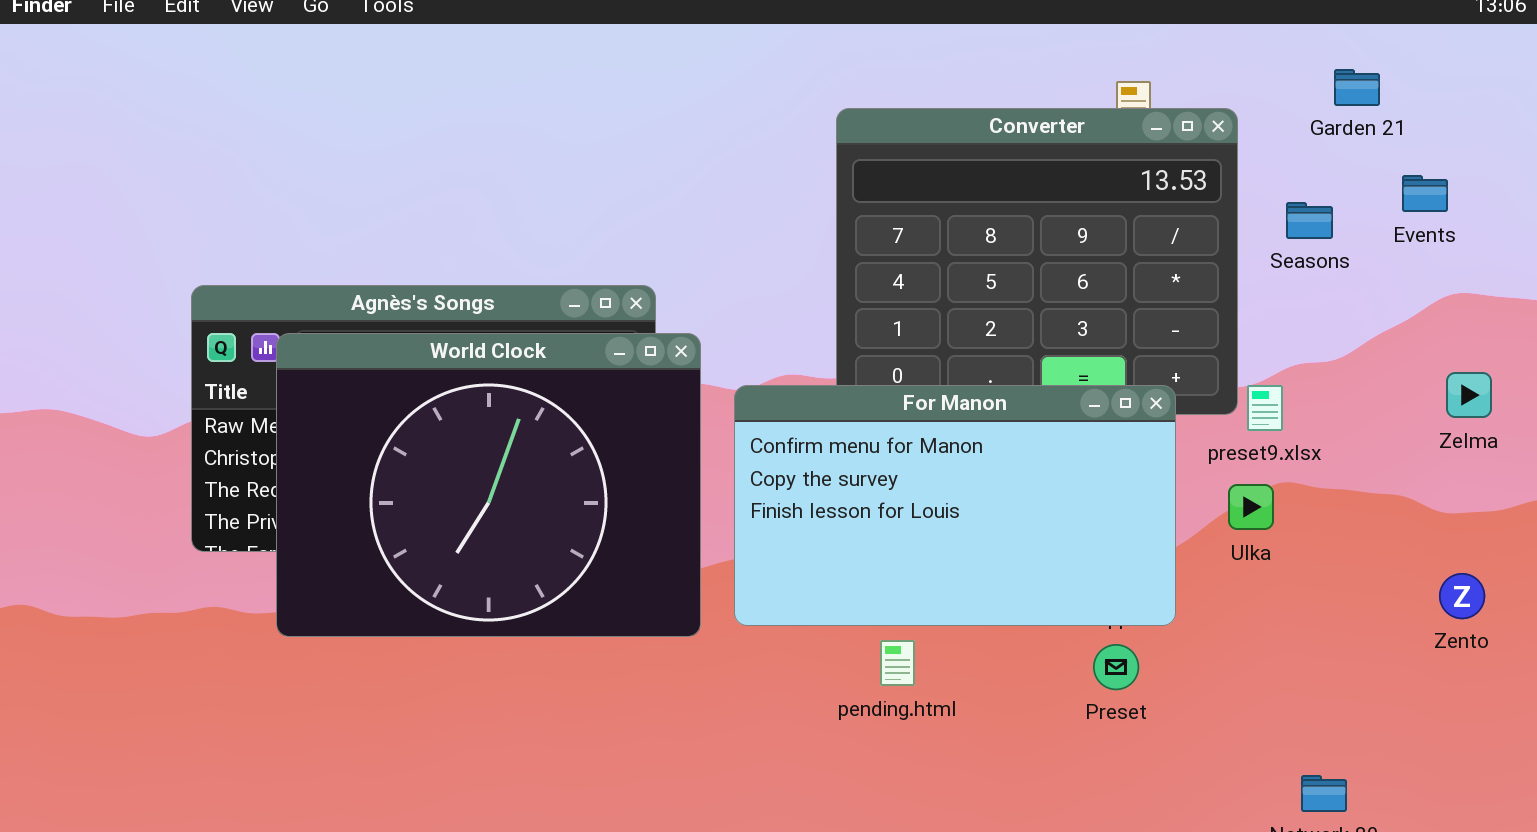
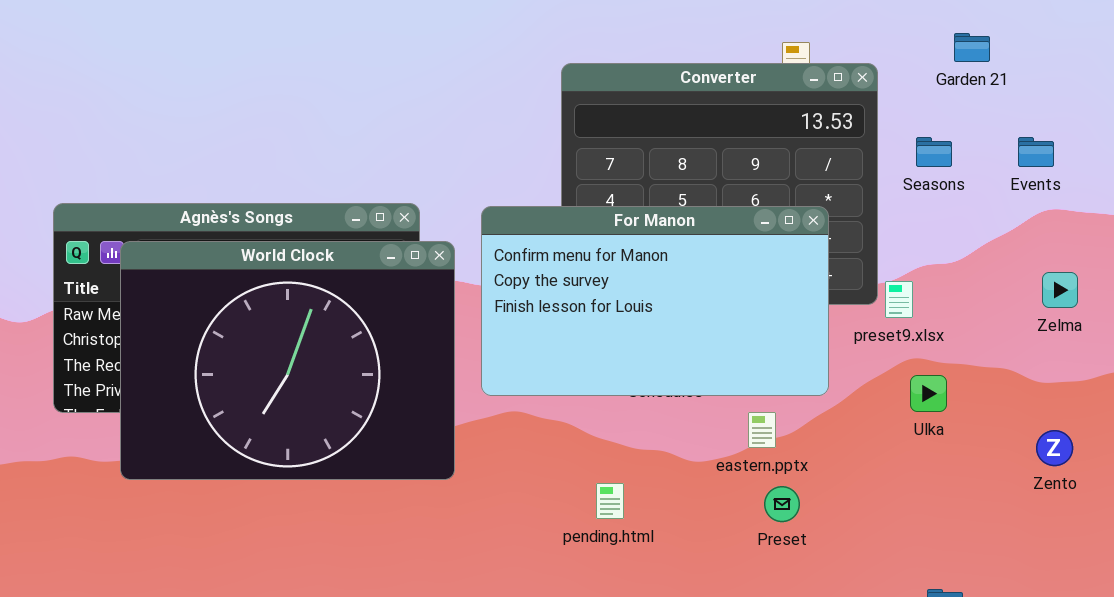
Events: [1402,175,1448,212] -> [1018,137,1054,167], moved
For Manon: [734,385,1176,626] -> [481,206,829,396], moved
Ulka: [1228,484,1274,530] -> [910,375,947,412], moved

